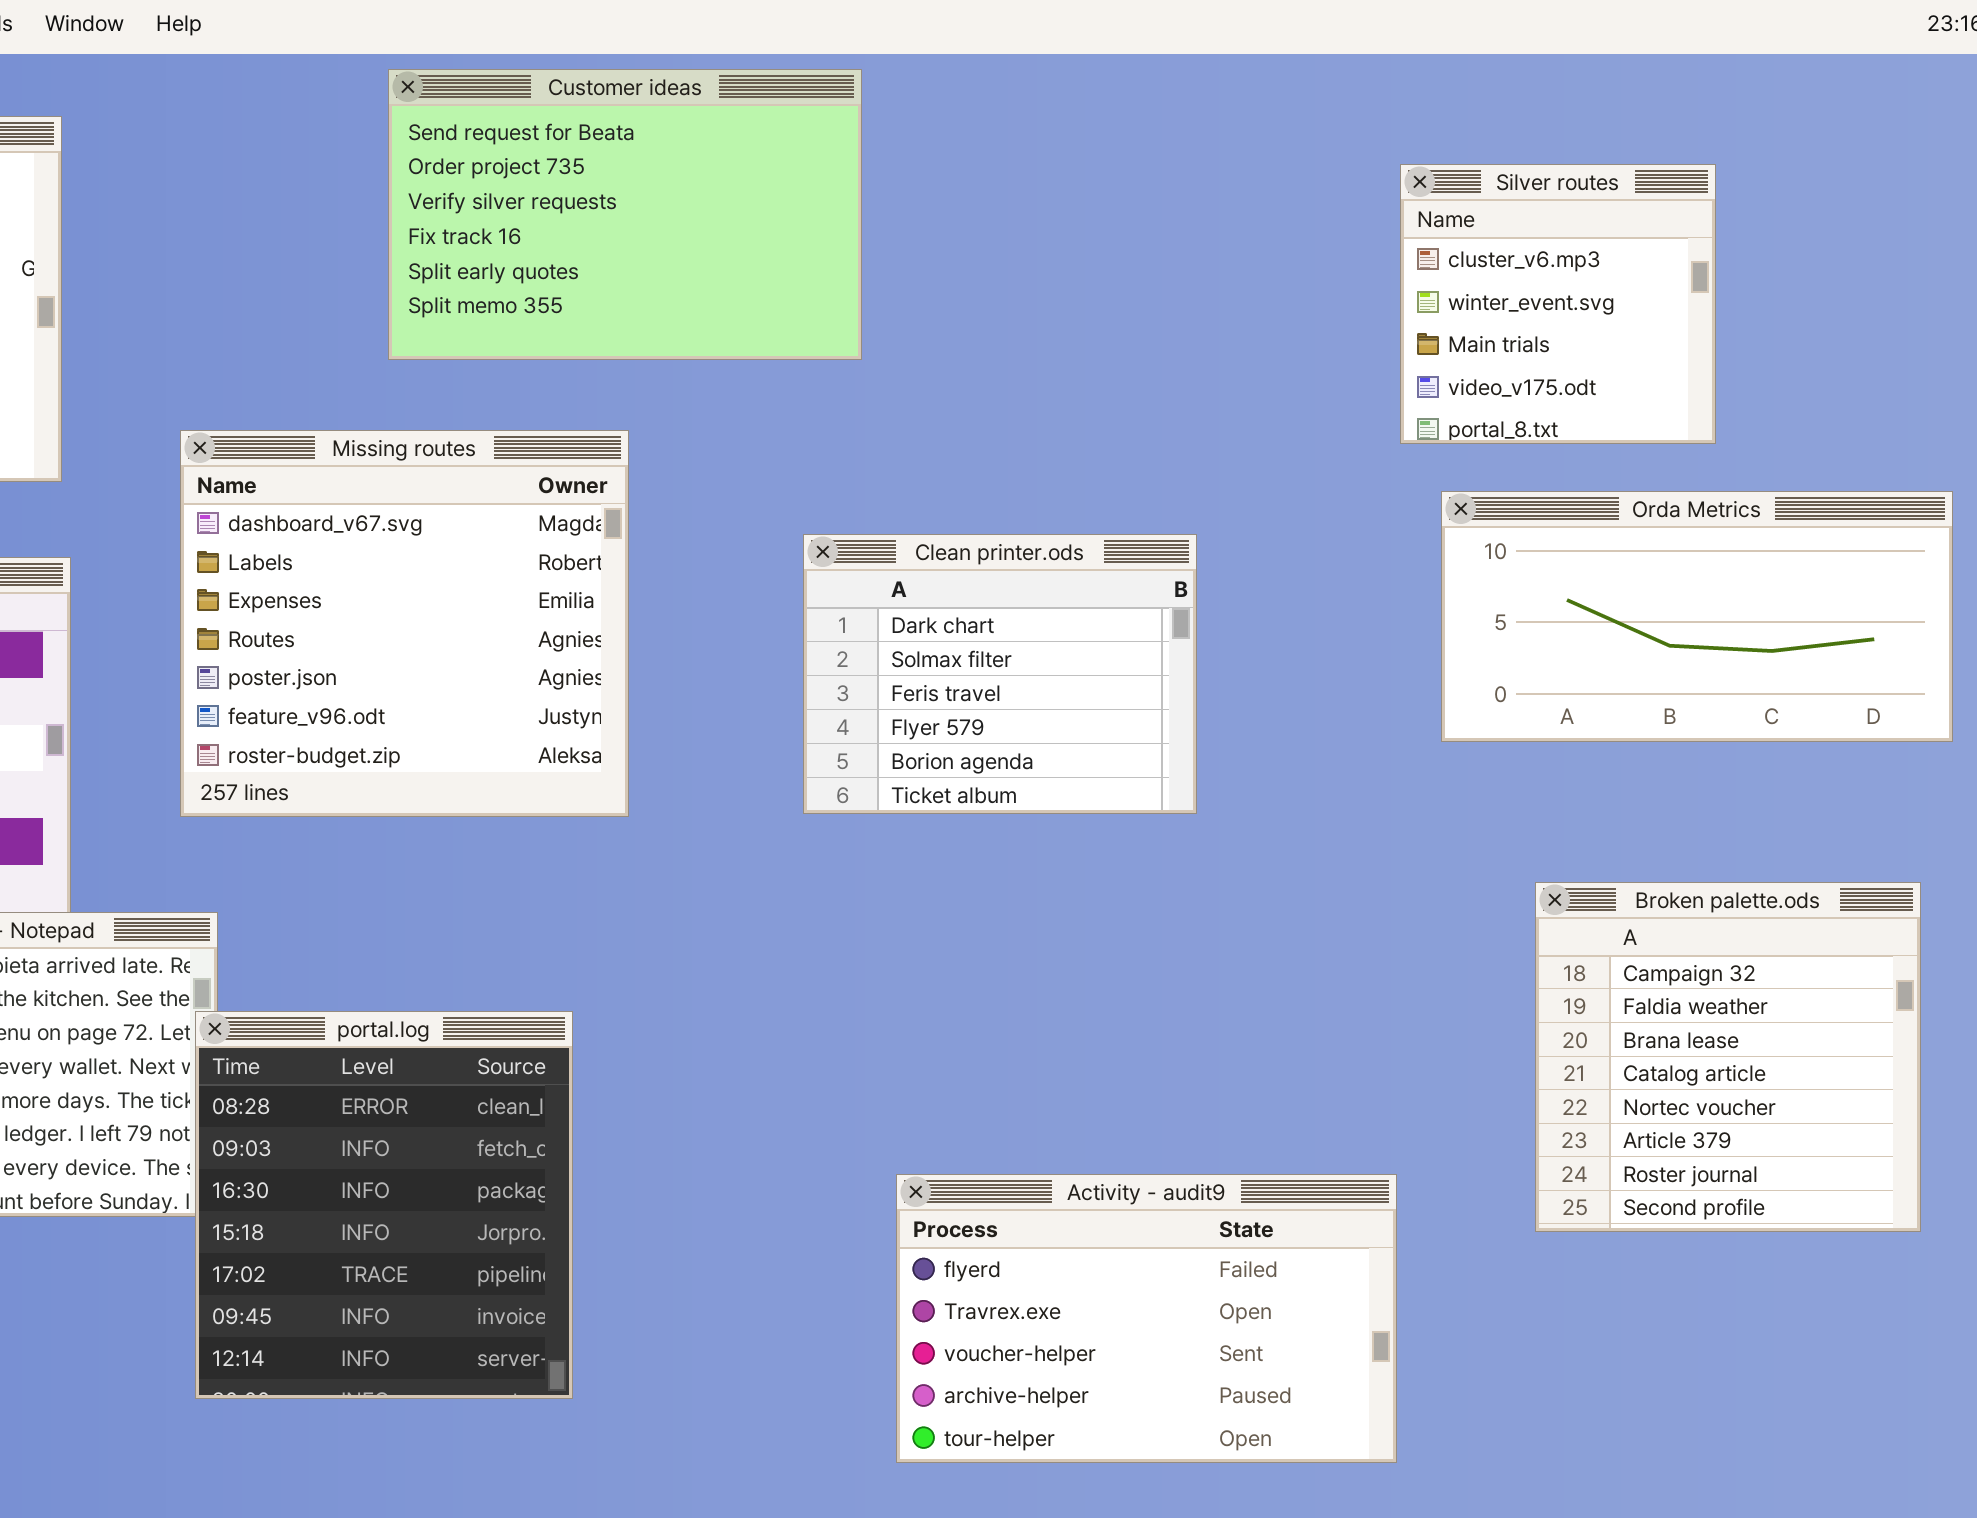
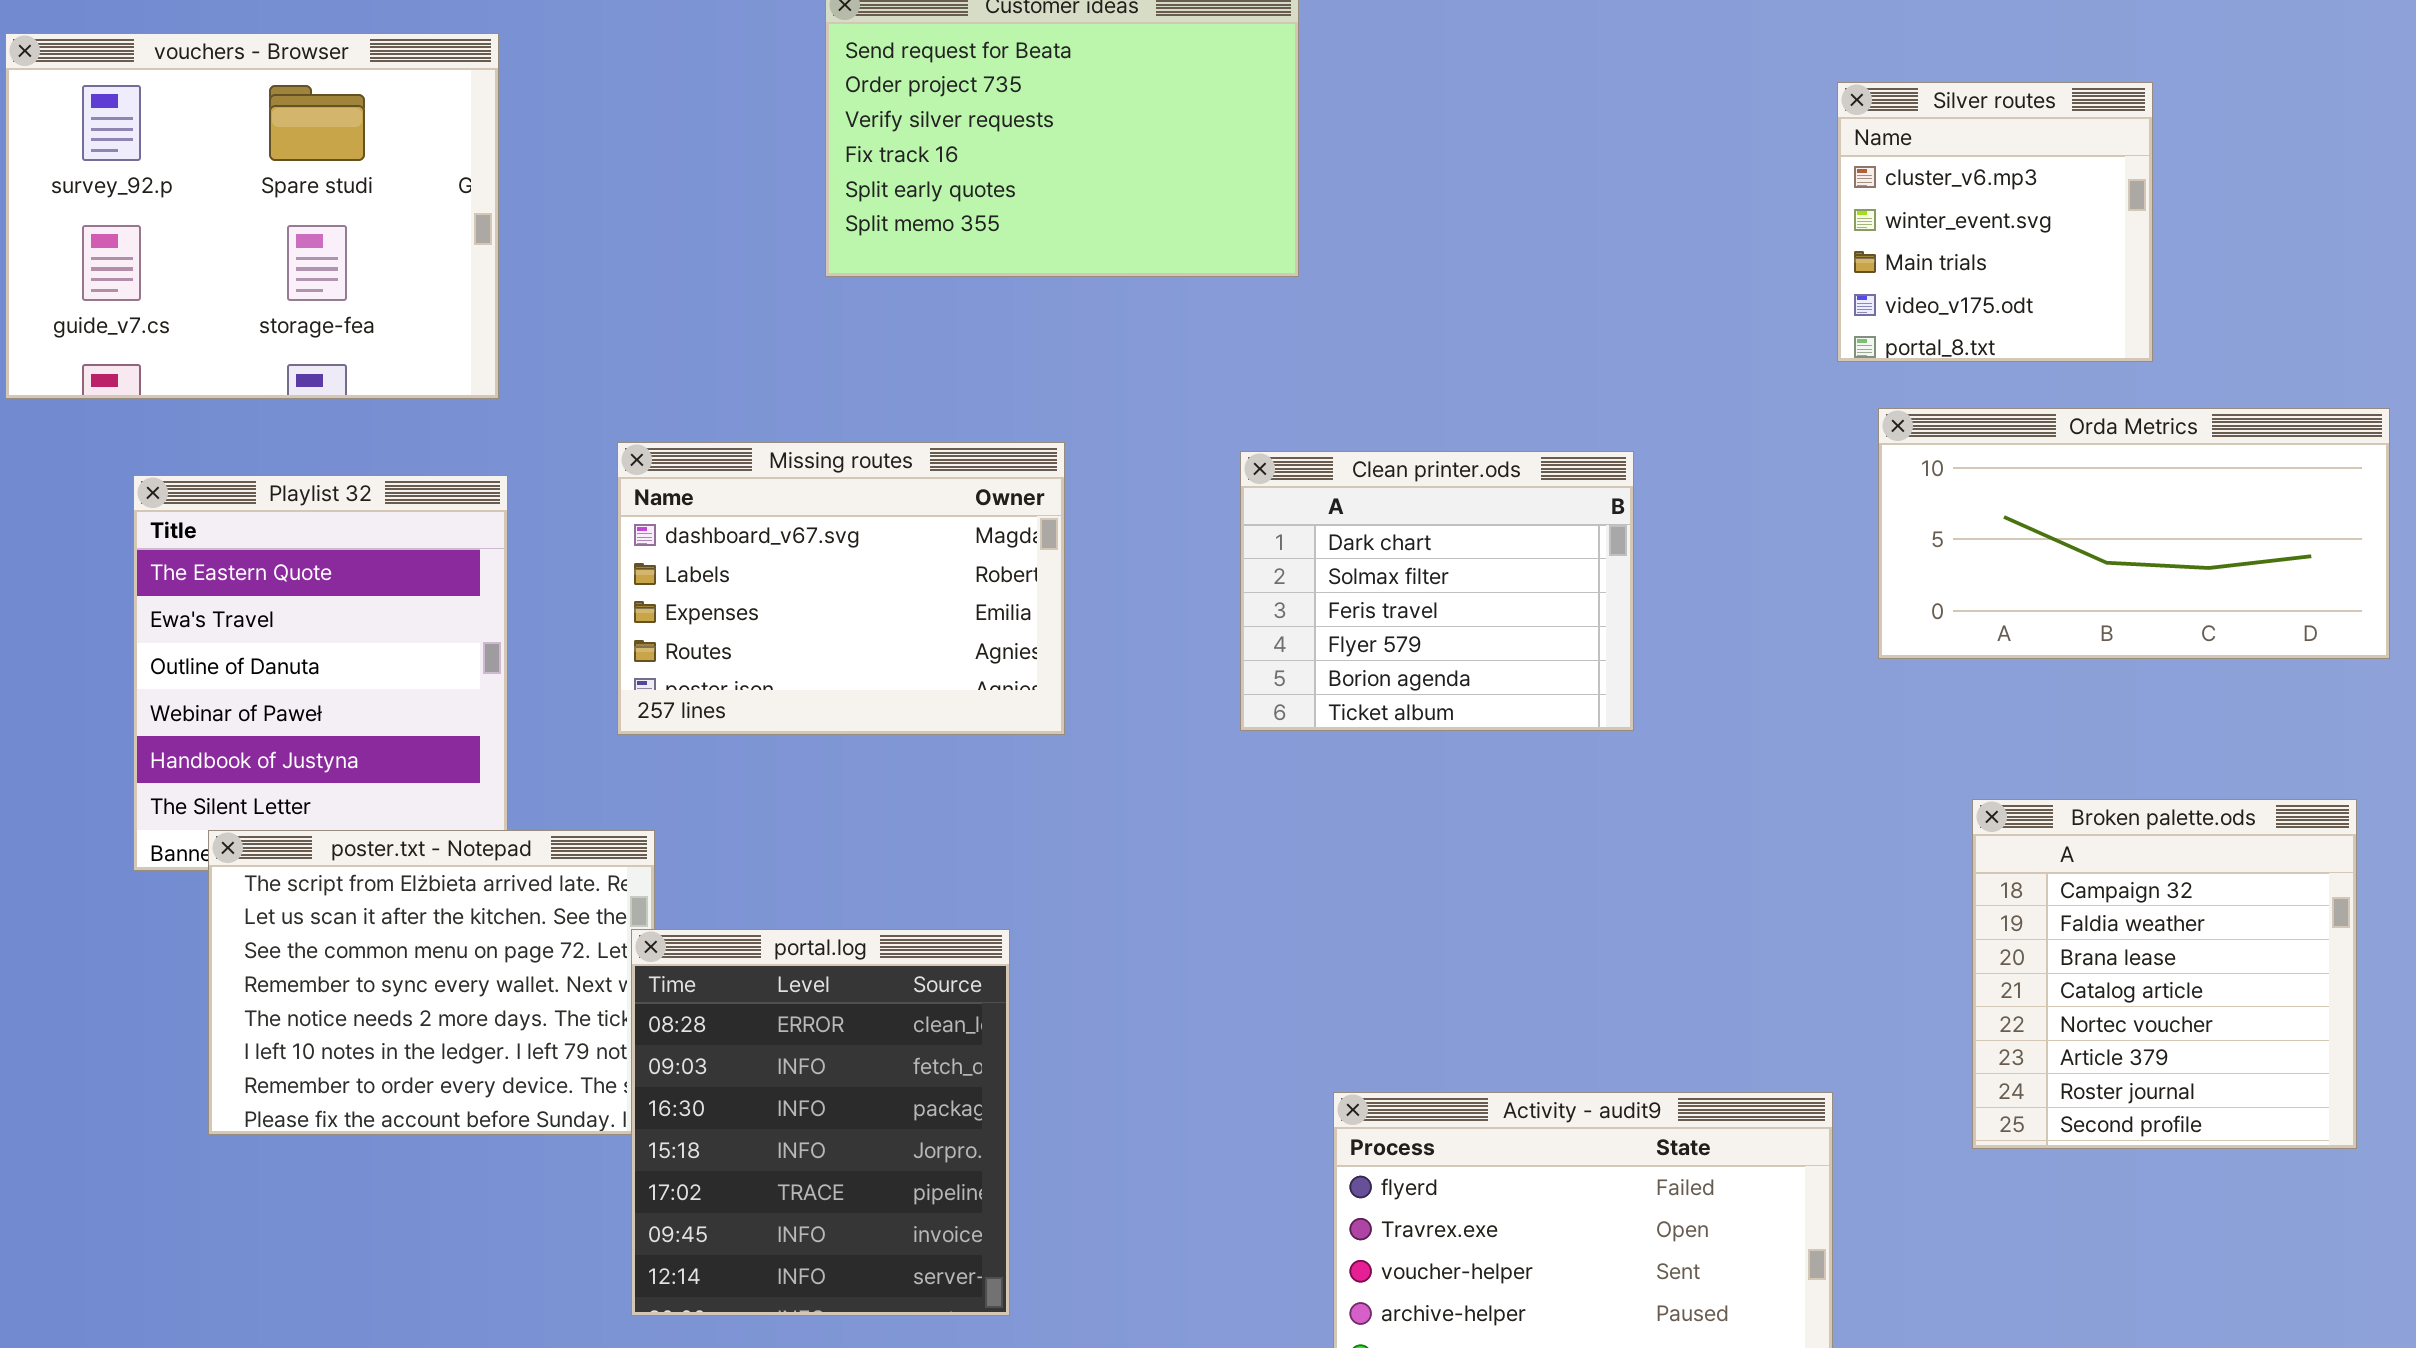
Missing routes: [180,430,629,817] -> [617,442,1065,735], resized

